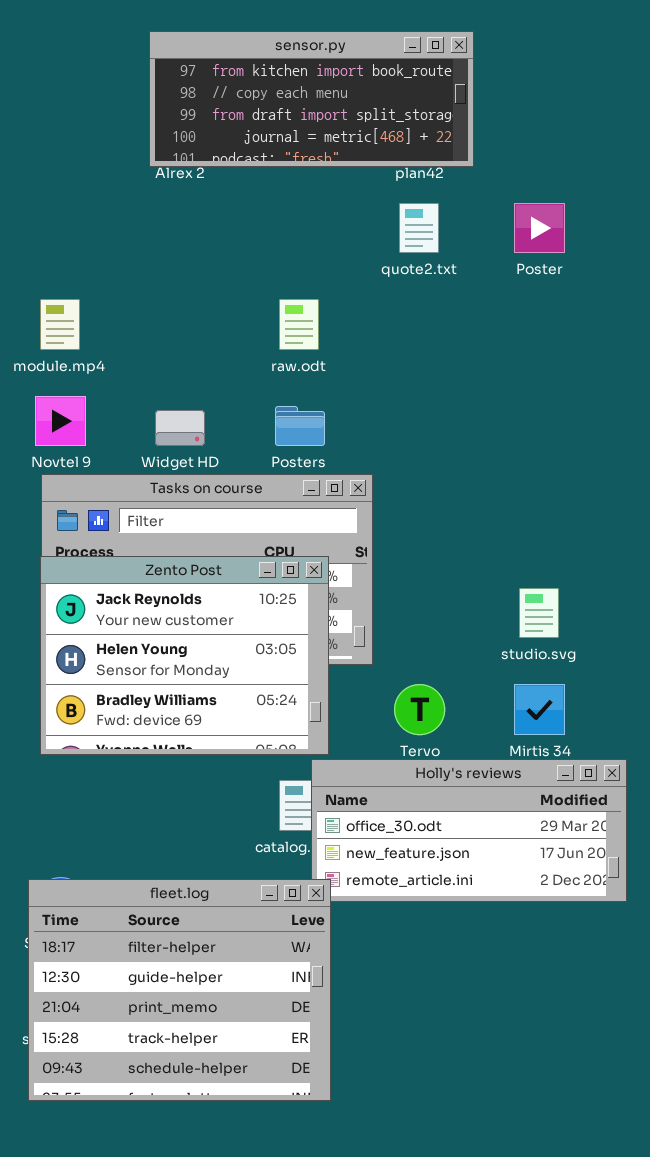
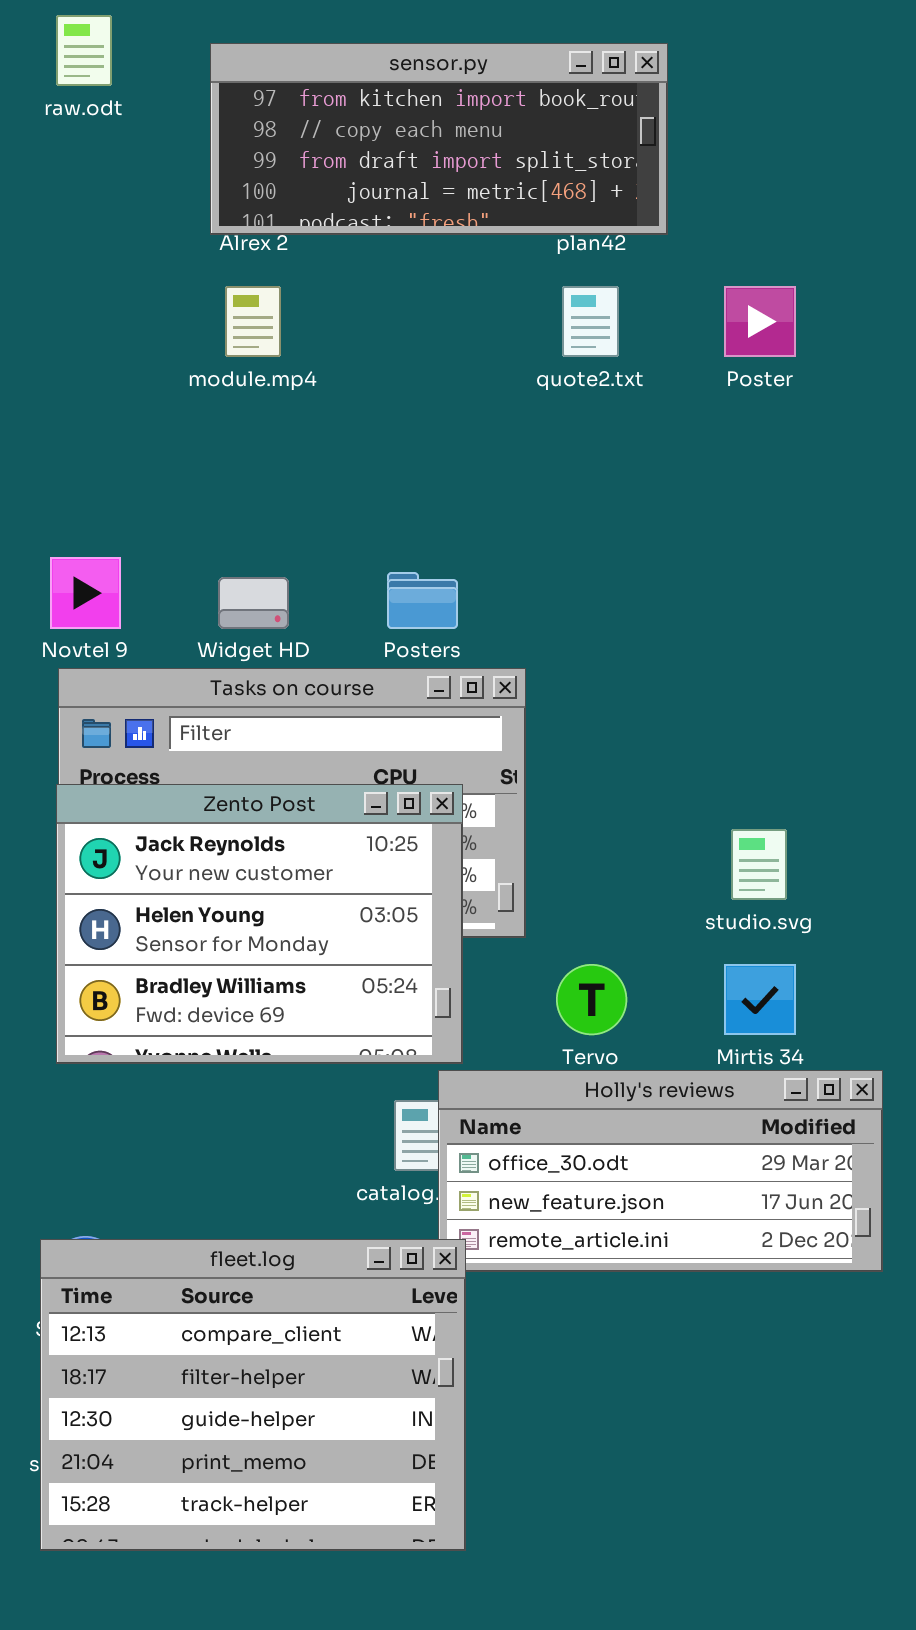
module.mp4: [40,299,80,350] -> [225,286,281,357], moved
raw.odt: [279,299,319,350] -> [56,15,112,86], moved
fleet.log: [28,879,331,1101] -> [40,1239,466,1551], scrolled up 1 row

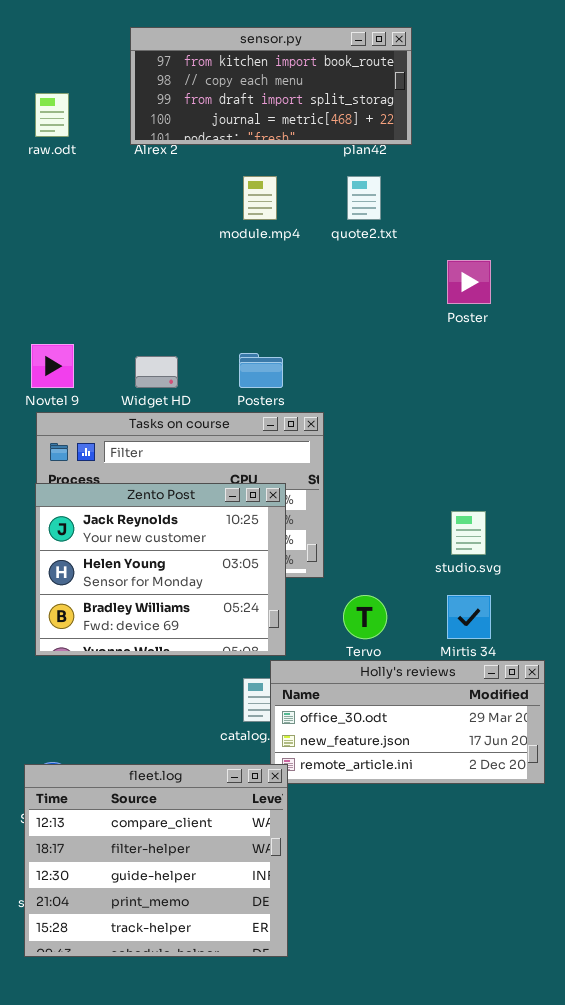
raw.odt: [56,15,112,86] -> [35,93,69,137], moved
module.mp4: [225,286,281,357] -> [243,176,277,220], moved
Poster: [724,286,796,357] -> [447,260,491,304], moved

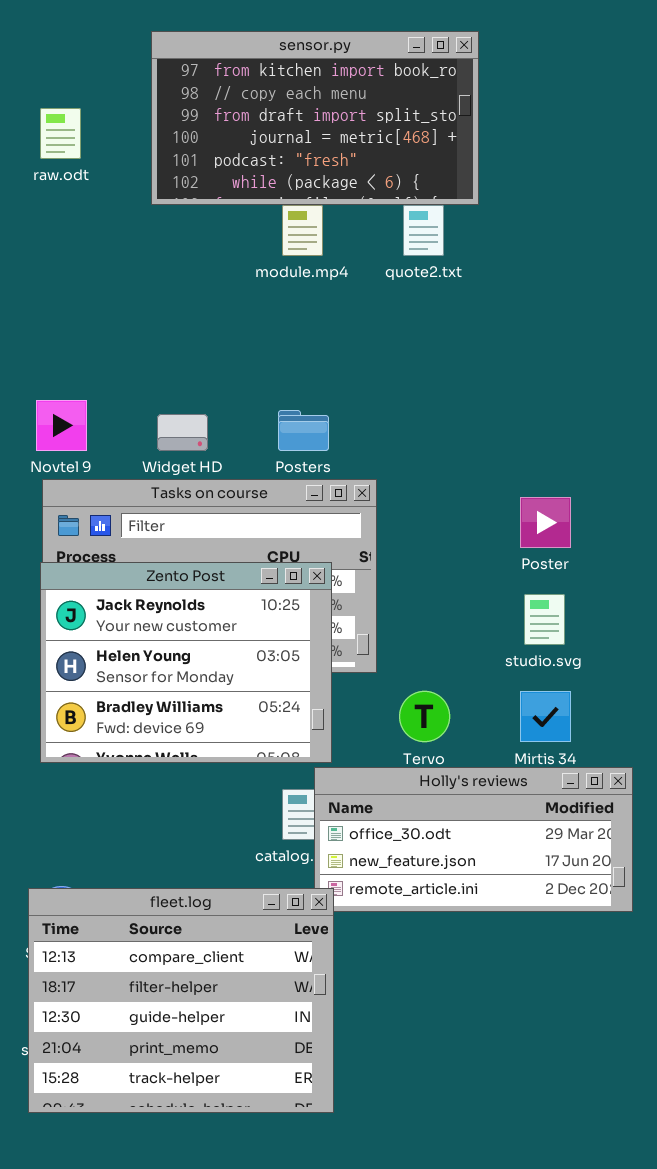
sensor.py: [130,27,412,145] -> [151,31,479,205], resized
Poster: [447,260,491,304] -> [520,497,571,548], moved

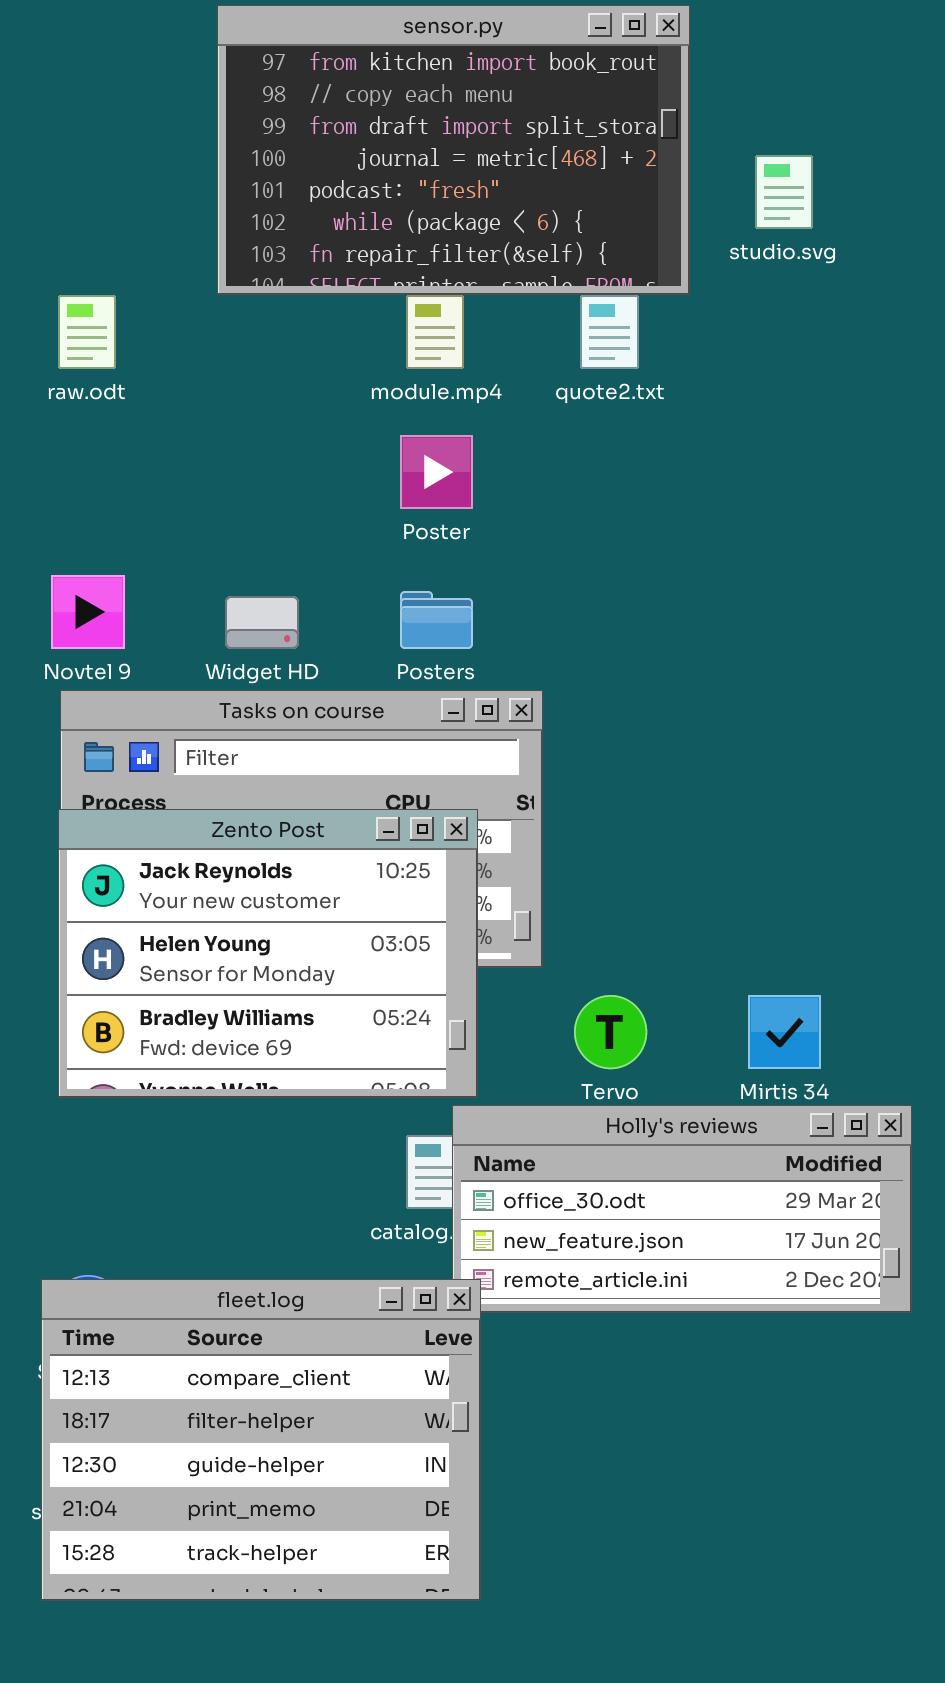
sensor.py: [151,31,479,205] -> [217,5,690,295], resized
raw.odt: [40,108,81,159] -> [58,295,116,369], moved
Poster: [520,497,571,548] -> [400,435,473,509], moved
studio.svg: [524,594,565,645] -> [755,155,813,229], moved

